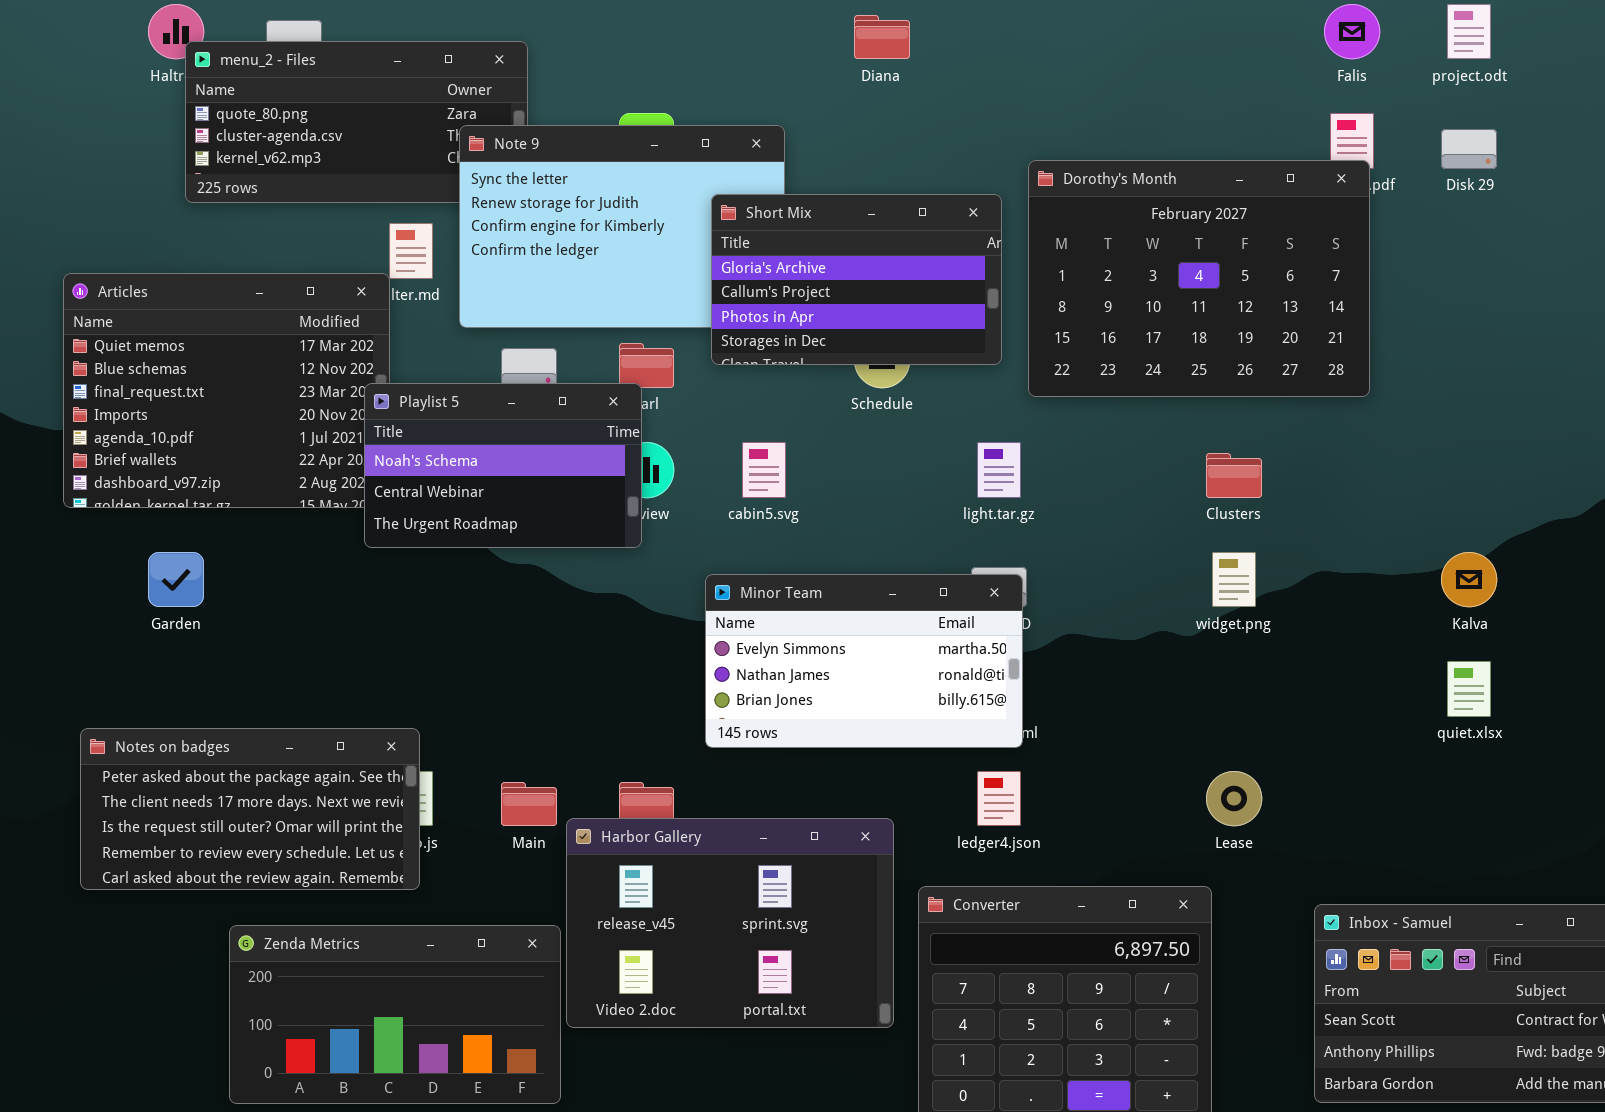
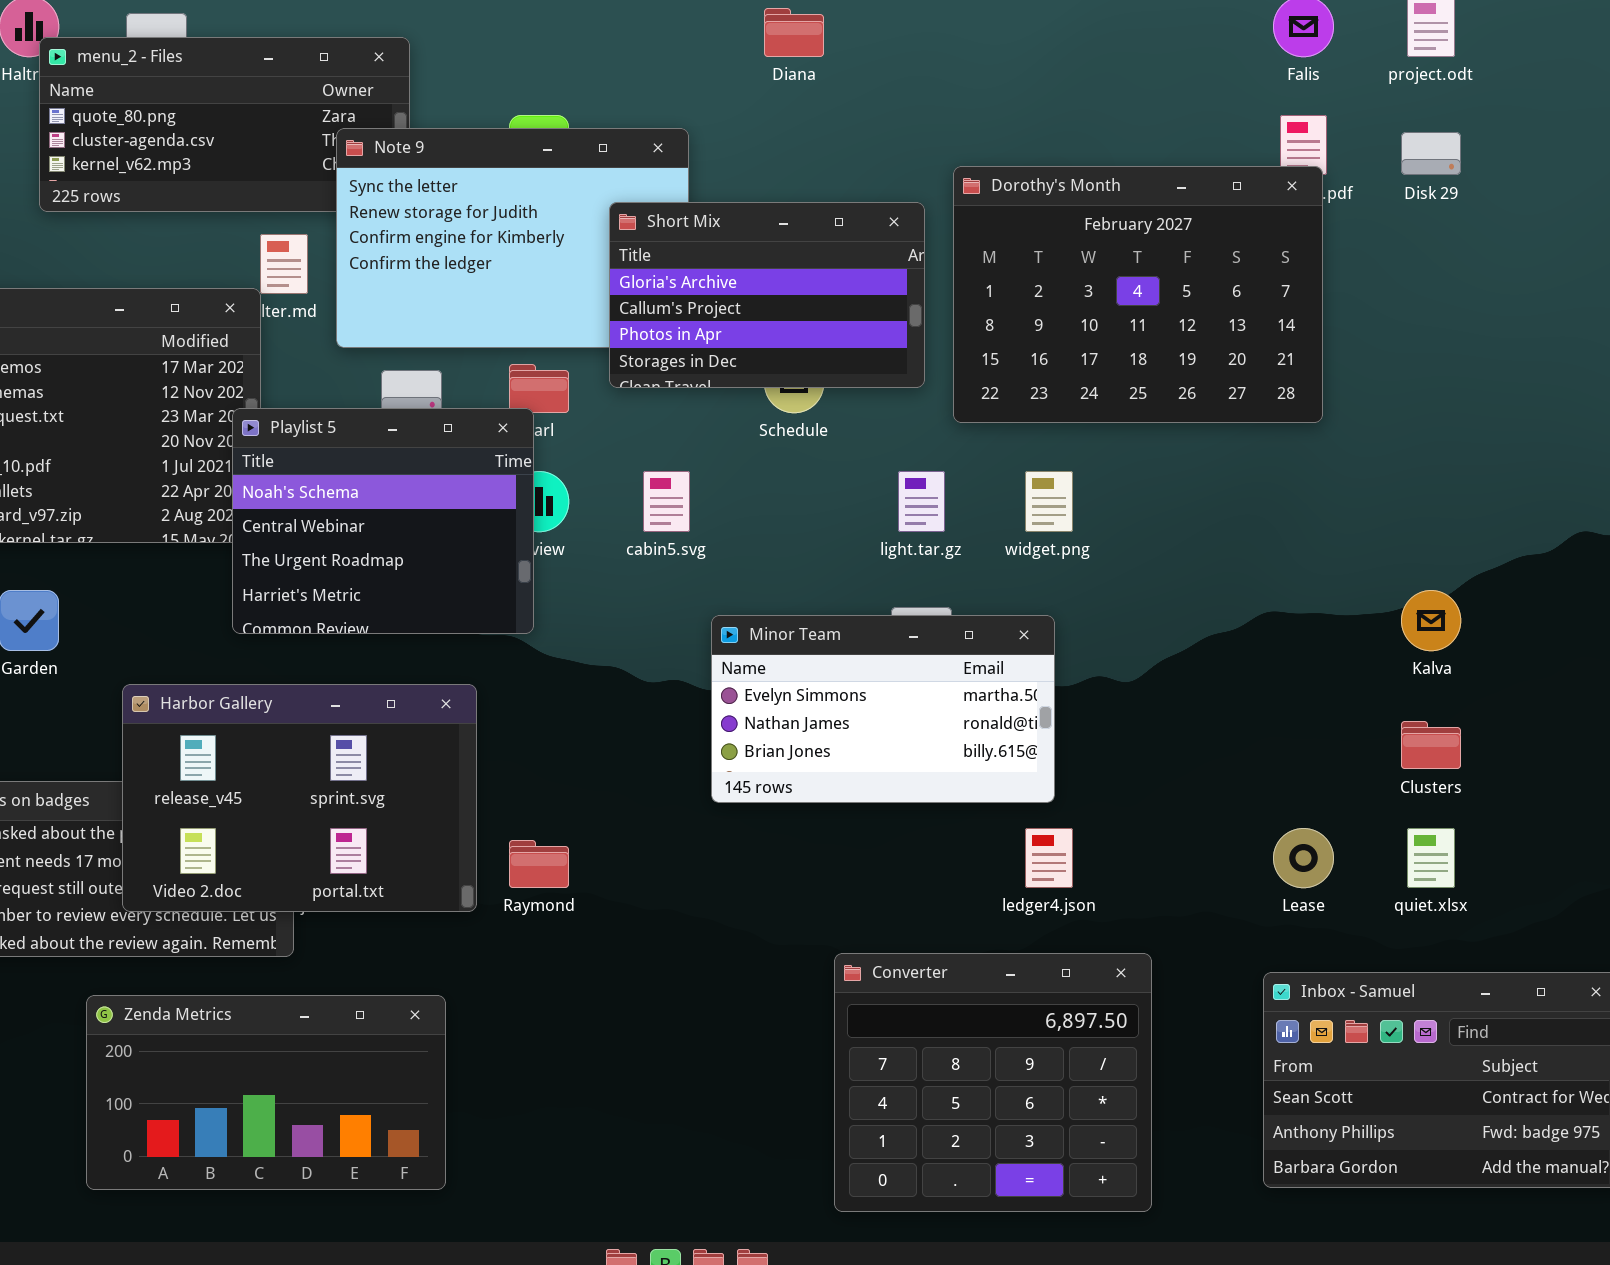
Playlist 5: [364,383,642,548] -> [232,408,534,634], resized
Clusters: [1206,453,1262,498] -> [1401,721,1461,769], moved
widget.png: [1212,552,1256,607] -> [1025,471,1073,532], moved
Minor Team: [705,574,1023,748] -> [711,615,1055,803], moved
quiet.xlsx: [1447,661,1491,717] -> [1407,828,1455,888], moved
ledger4.json: [977,771,1021,826] -> [1025,828,1073,888], moved
Lease: [1206,771,1262,826] -> [1273,828,1334,888], moved
Harbor Gallery: [566,818,894,1028] -> [122,684,477,912], moved

